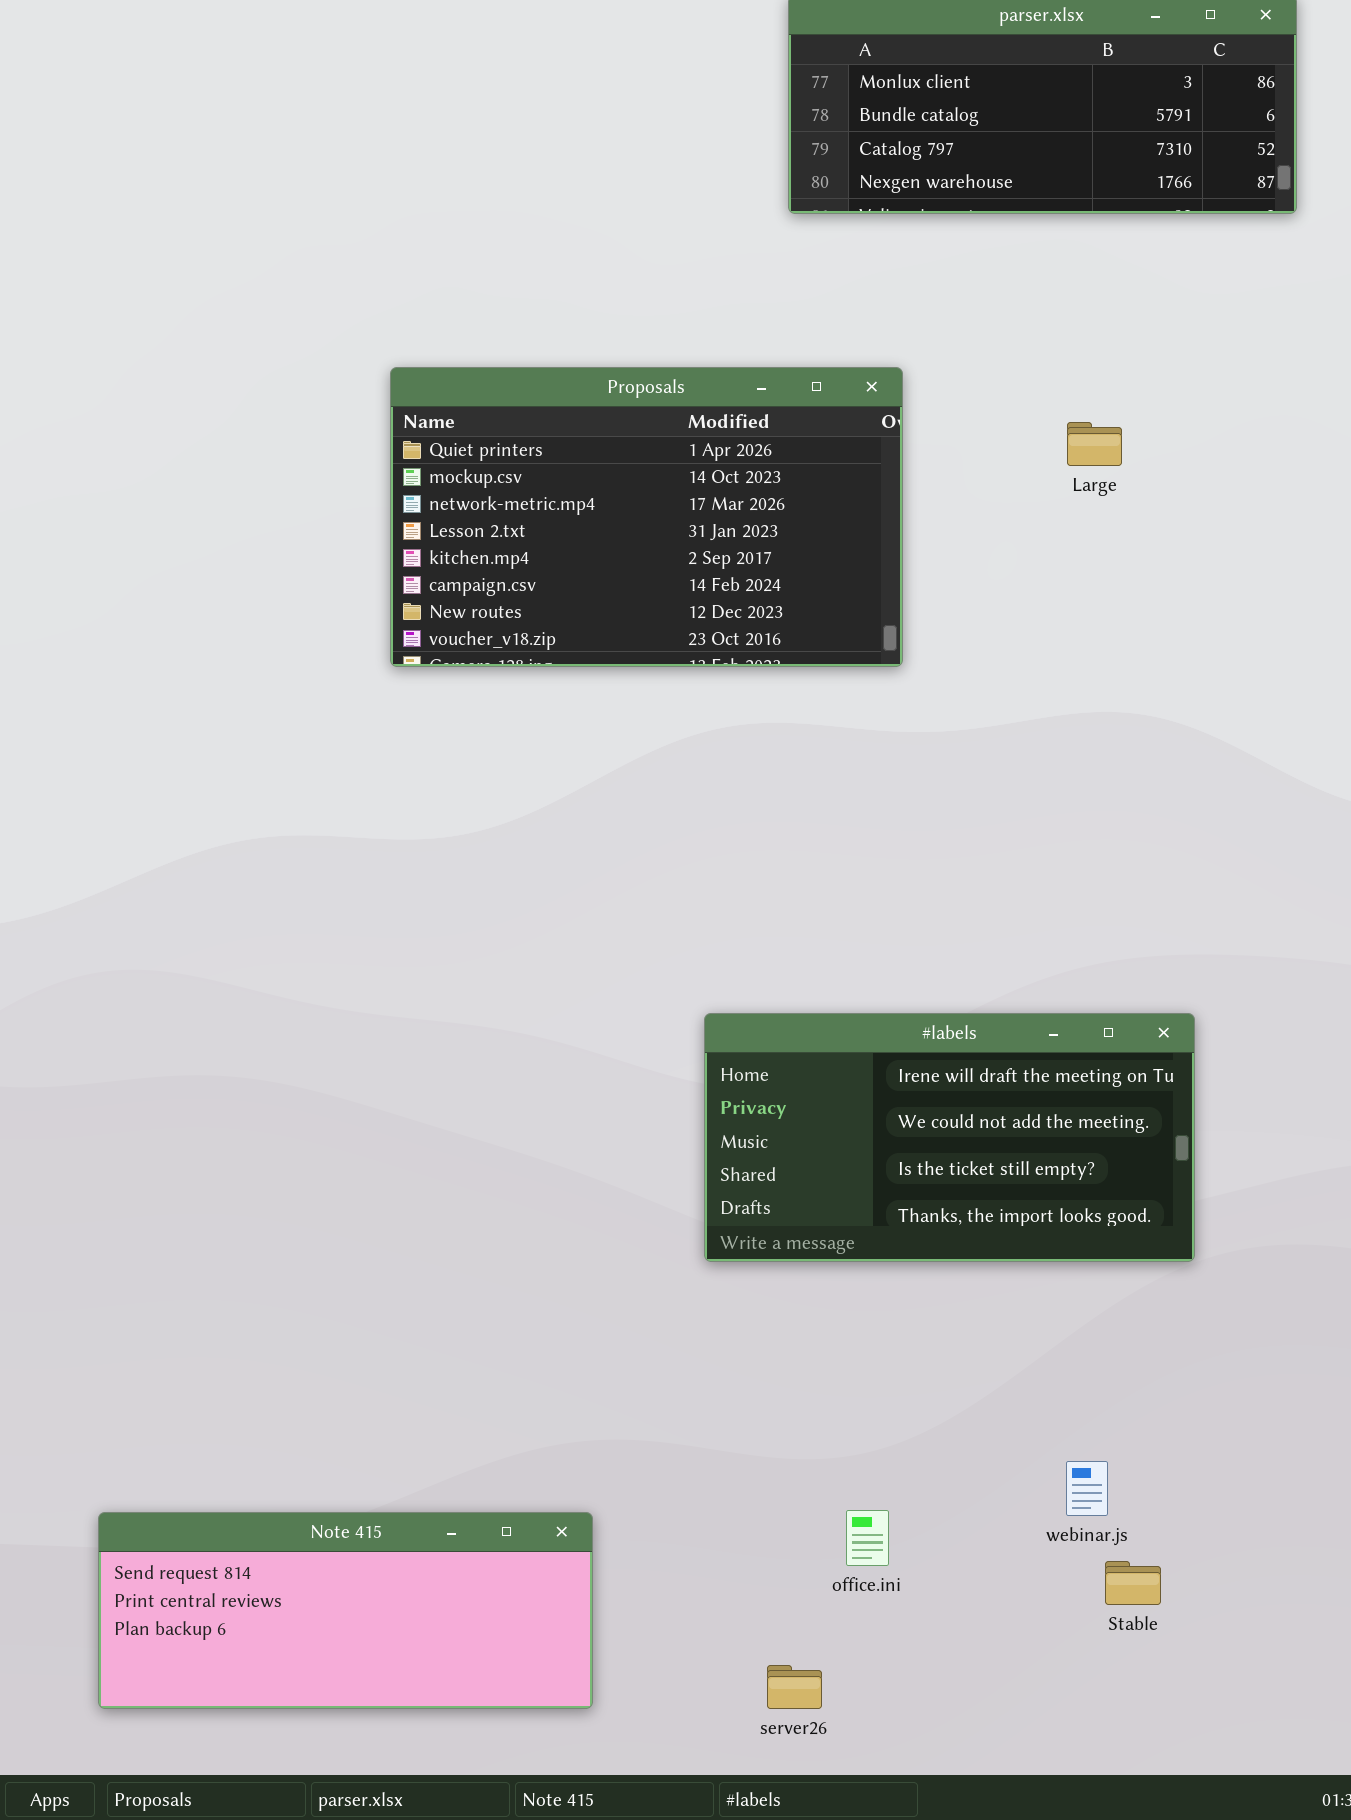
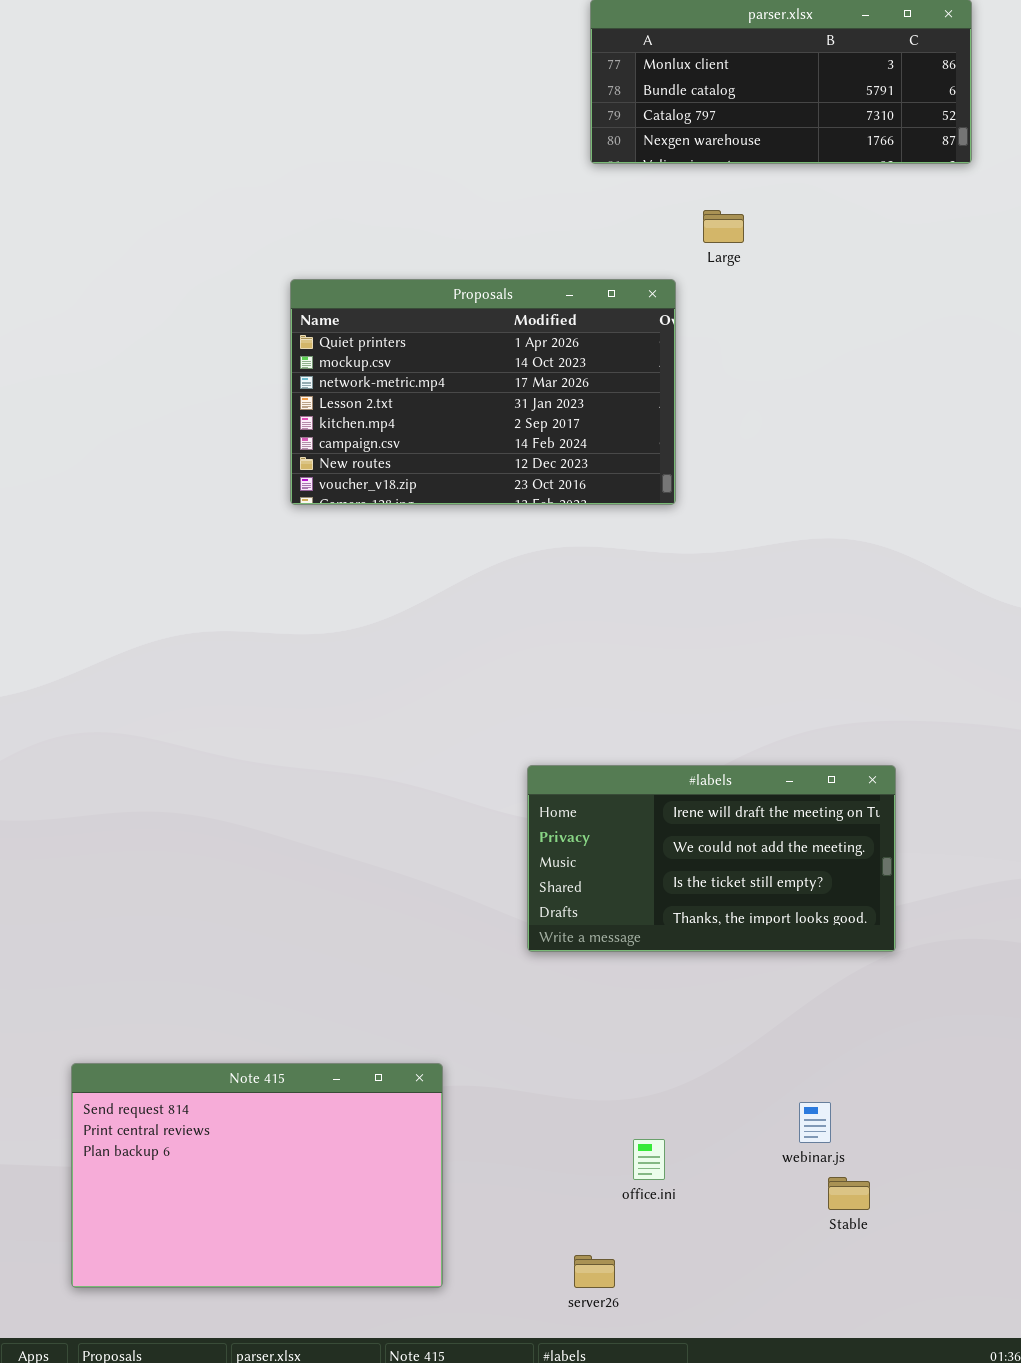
Large: [1067,422,1122,466] -> [703,210,744,243], moved
Note 415: [98,1512,593,1709] -> [71,1063,443,1288], resized

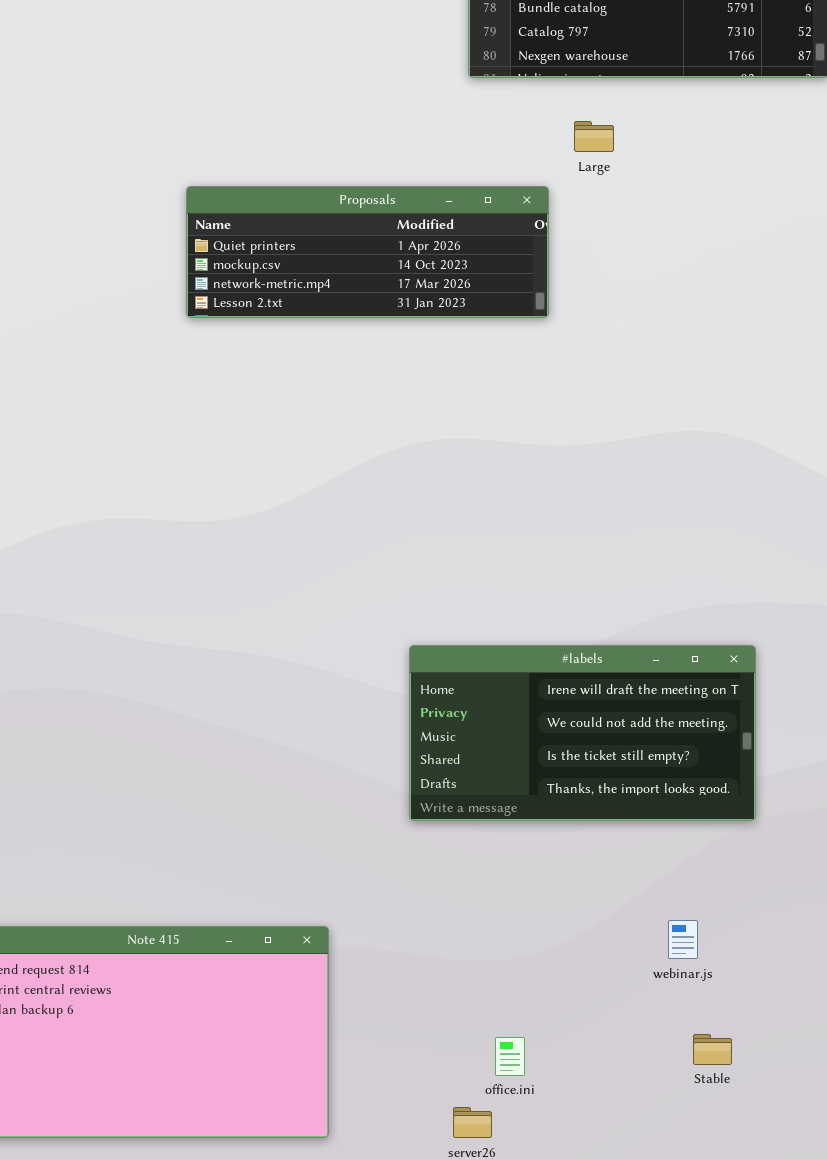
Proposals: [290,279,676,505] -> [186,186,549,318], resized
webinar.js: [799,1102,831,1143] -> [668,920,698,959], moved
office.ini: [633,1139,665,1180] -> [495,1037,525,1076], moved

